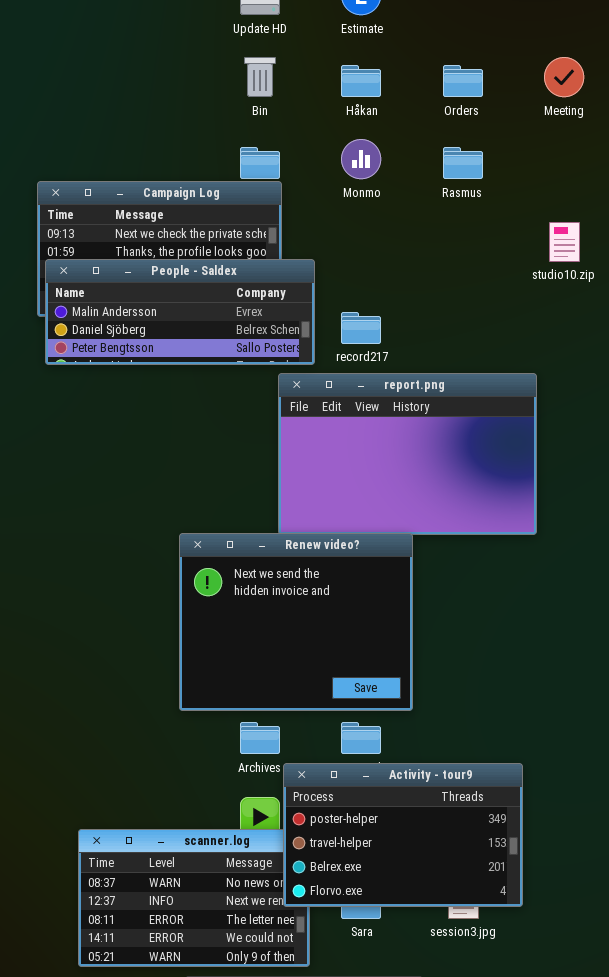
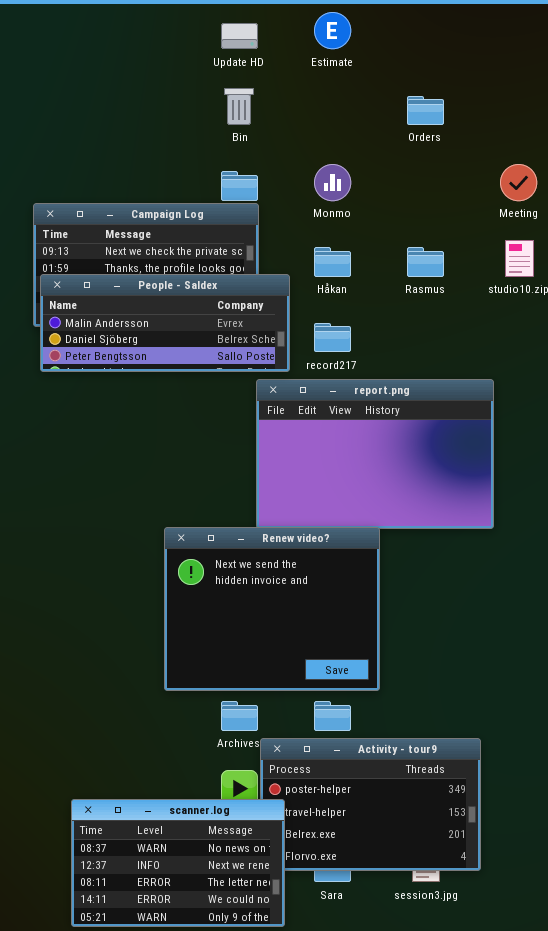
Meeting: [544,57,584,97] -> [500,164,537,201], moved
Håkan: [341,65,381,97] -> [314,247,351,277], moved
Rasmus: [443,147,483,179] -> [407,247,444,277], moved
scanner.log: [78,829,310,967] -> [71,799,285,927], raised

